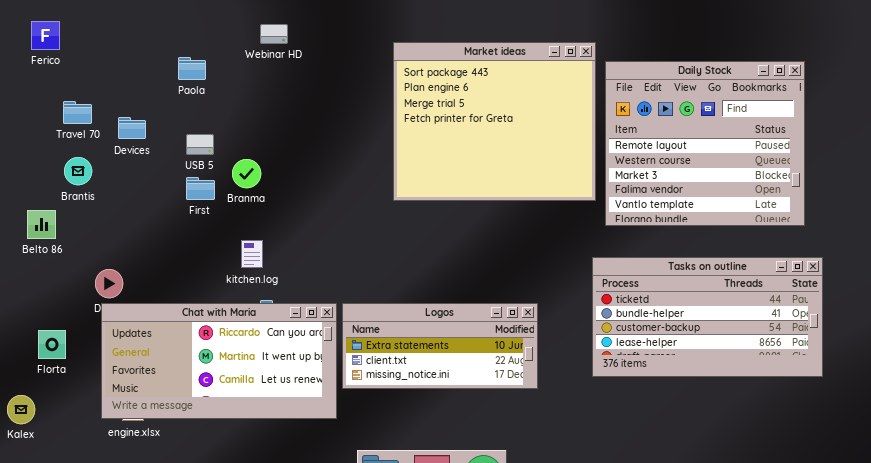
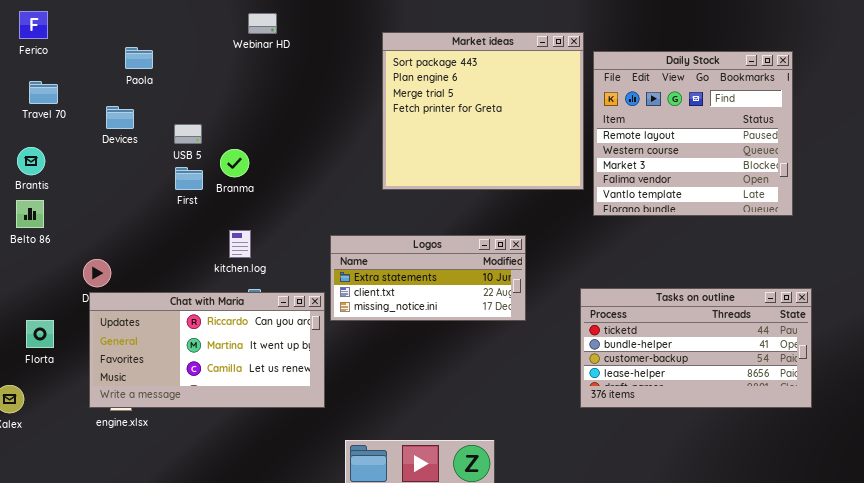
Paola: [178,57,206,80] -> [125,47,153,69], moved
Travel 70: [63,101,92,124] -> [29,81,58,104], moved
Brantis: [64,157,92,185] -> [17,147,45,175], moved
Tasks on outline: [592,257,823,377] -> [580,288,812,408], moved
Logos: [342,303,538,389] -> [330,235,526,321], moved

